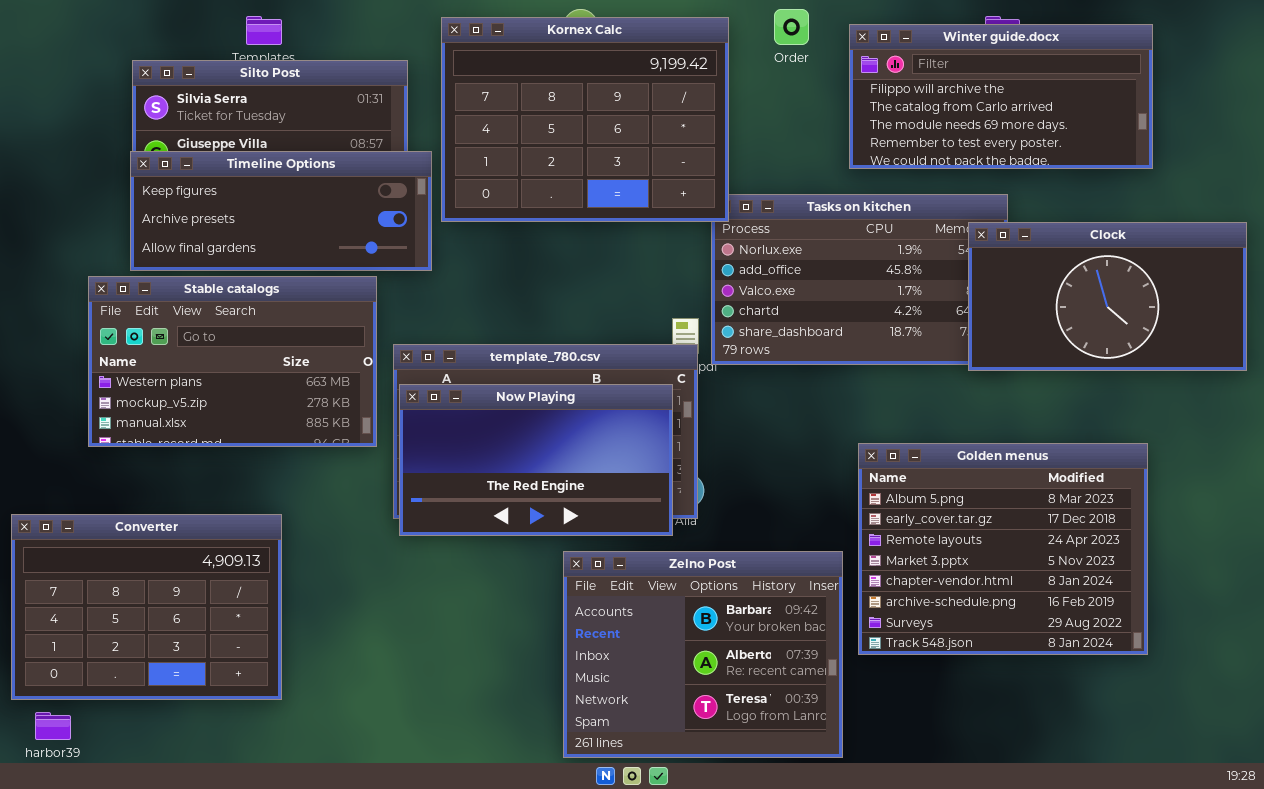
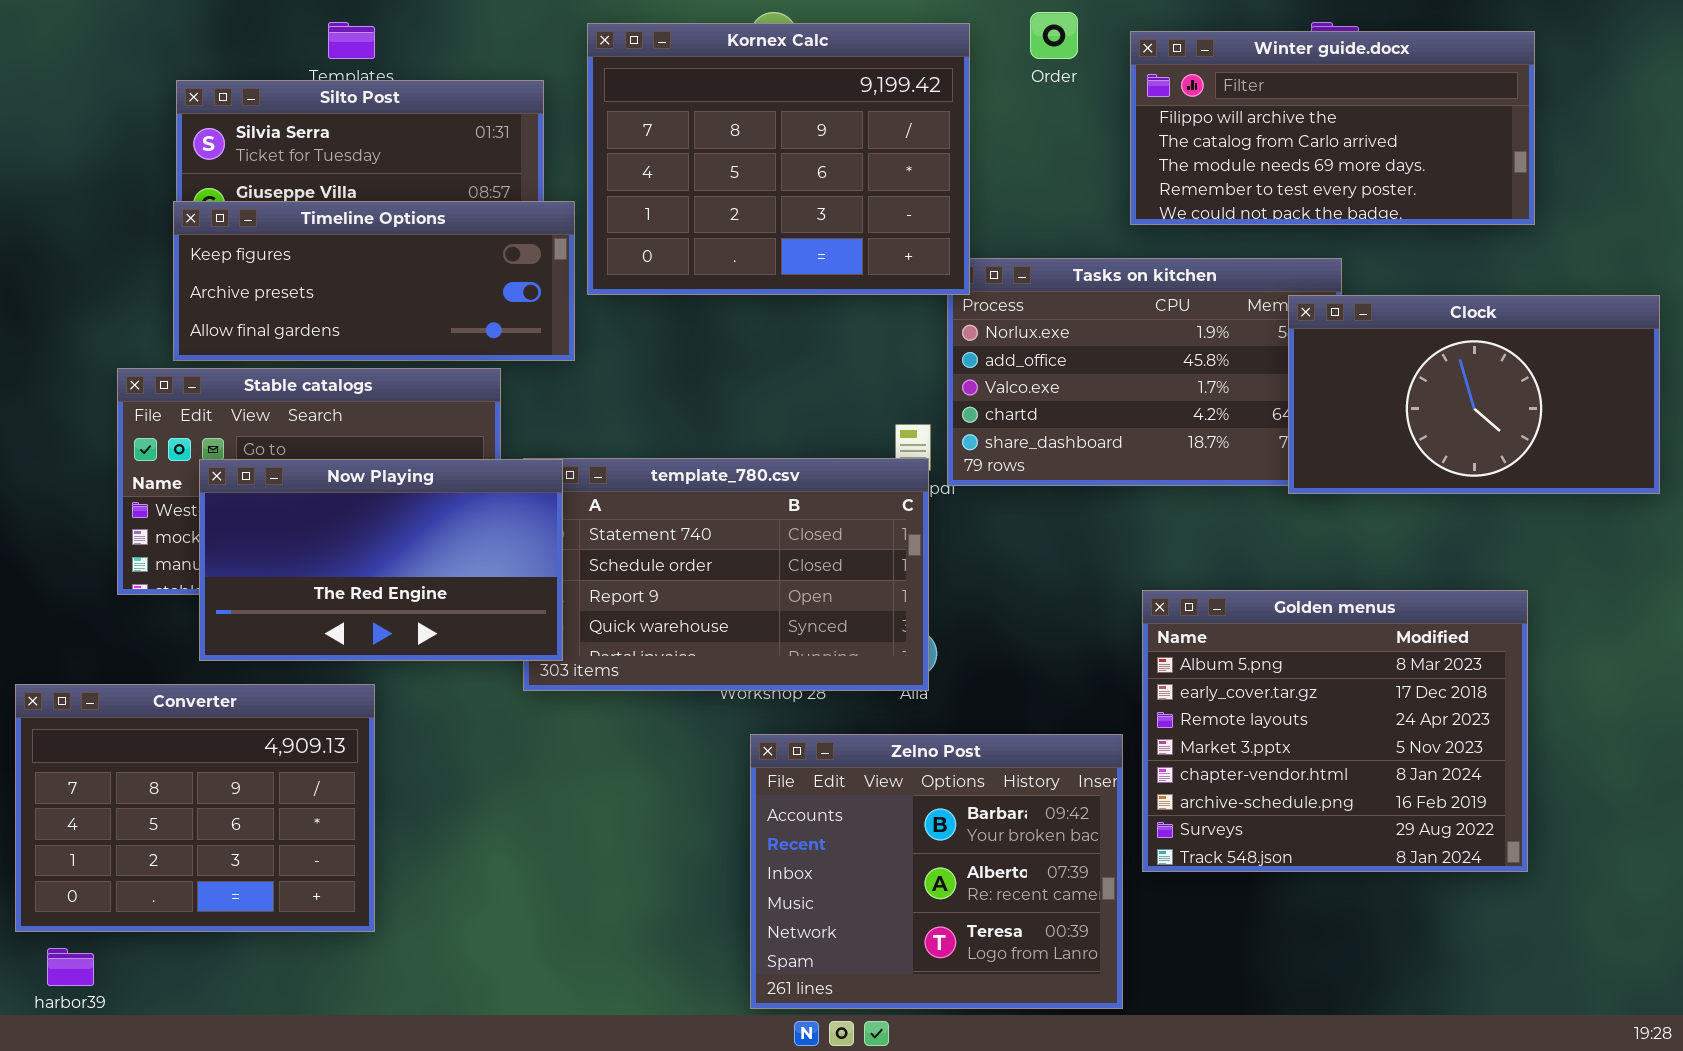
Now Playing: [399,384,673,536] -> [199,459,563,661], moved

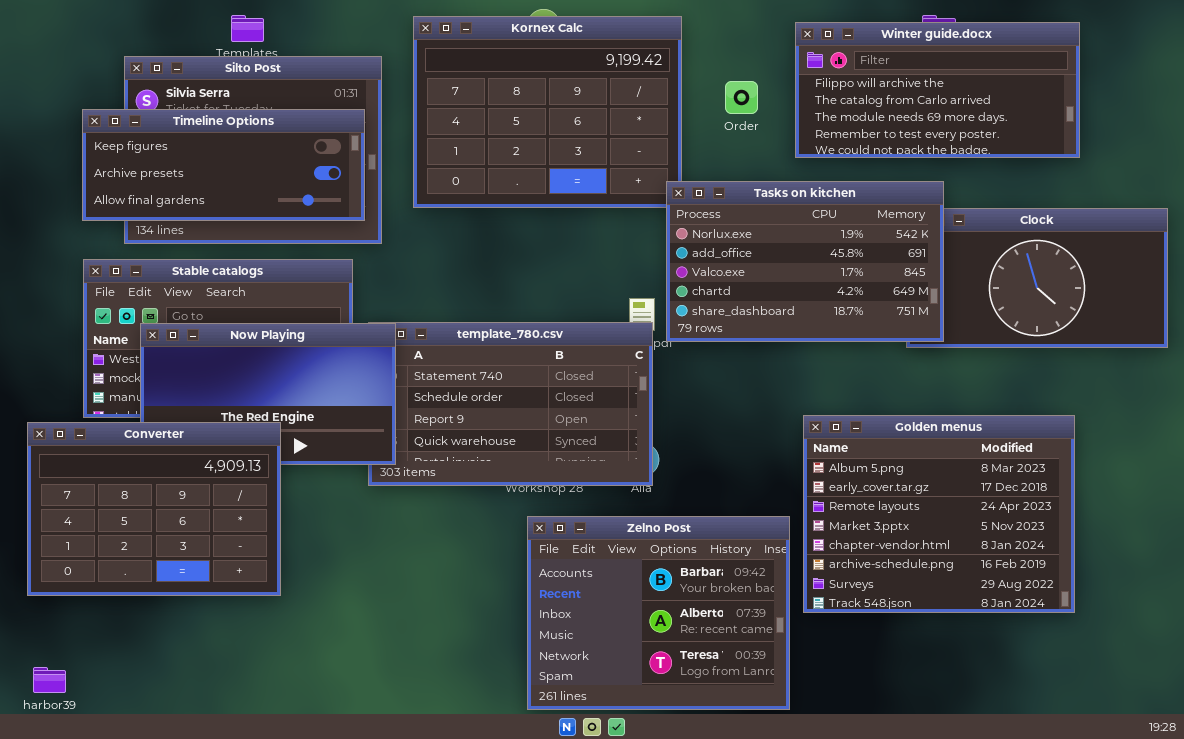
Order: [1030,12,1078,59] -> [725,81,758,114], moved
Timeline Options: [173,201,575,361] -> [82,109,365,221], moved
Tasks on kitchen: [947,258,1342,486] -> [666,181,944,342], raised
Converter: [15,684,375,932] -> [27,422,281,596], moved

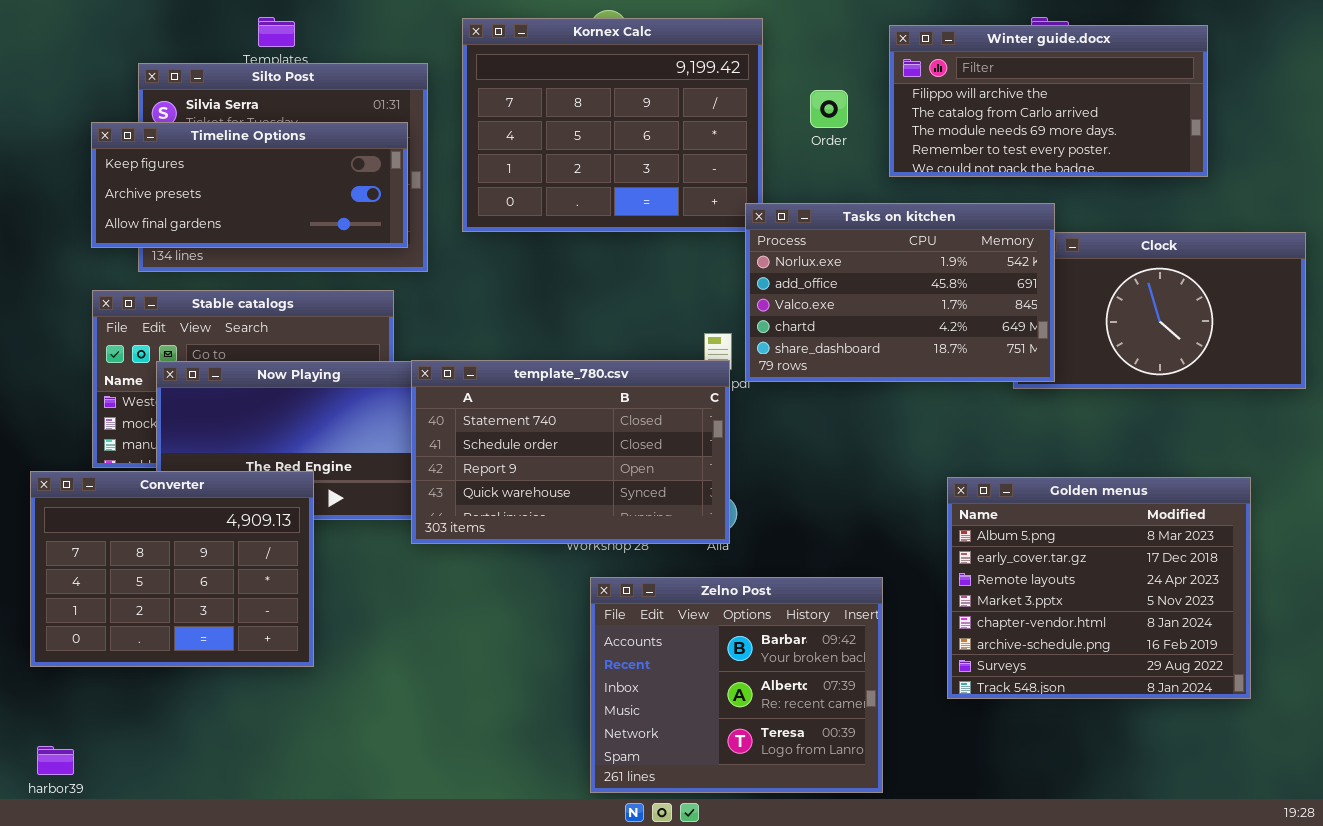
template_780.csv: [368,322,653,486] -> [411,360,730,544], raised
Golden menus: [803,415,1075,613] -> [947,477,1251,699], moved

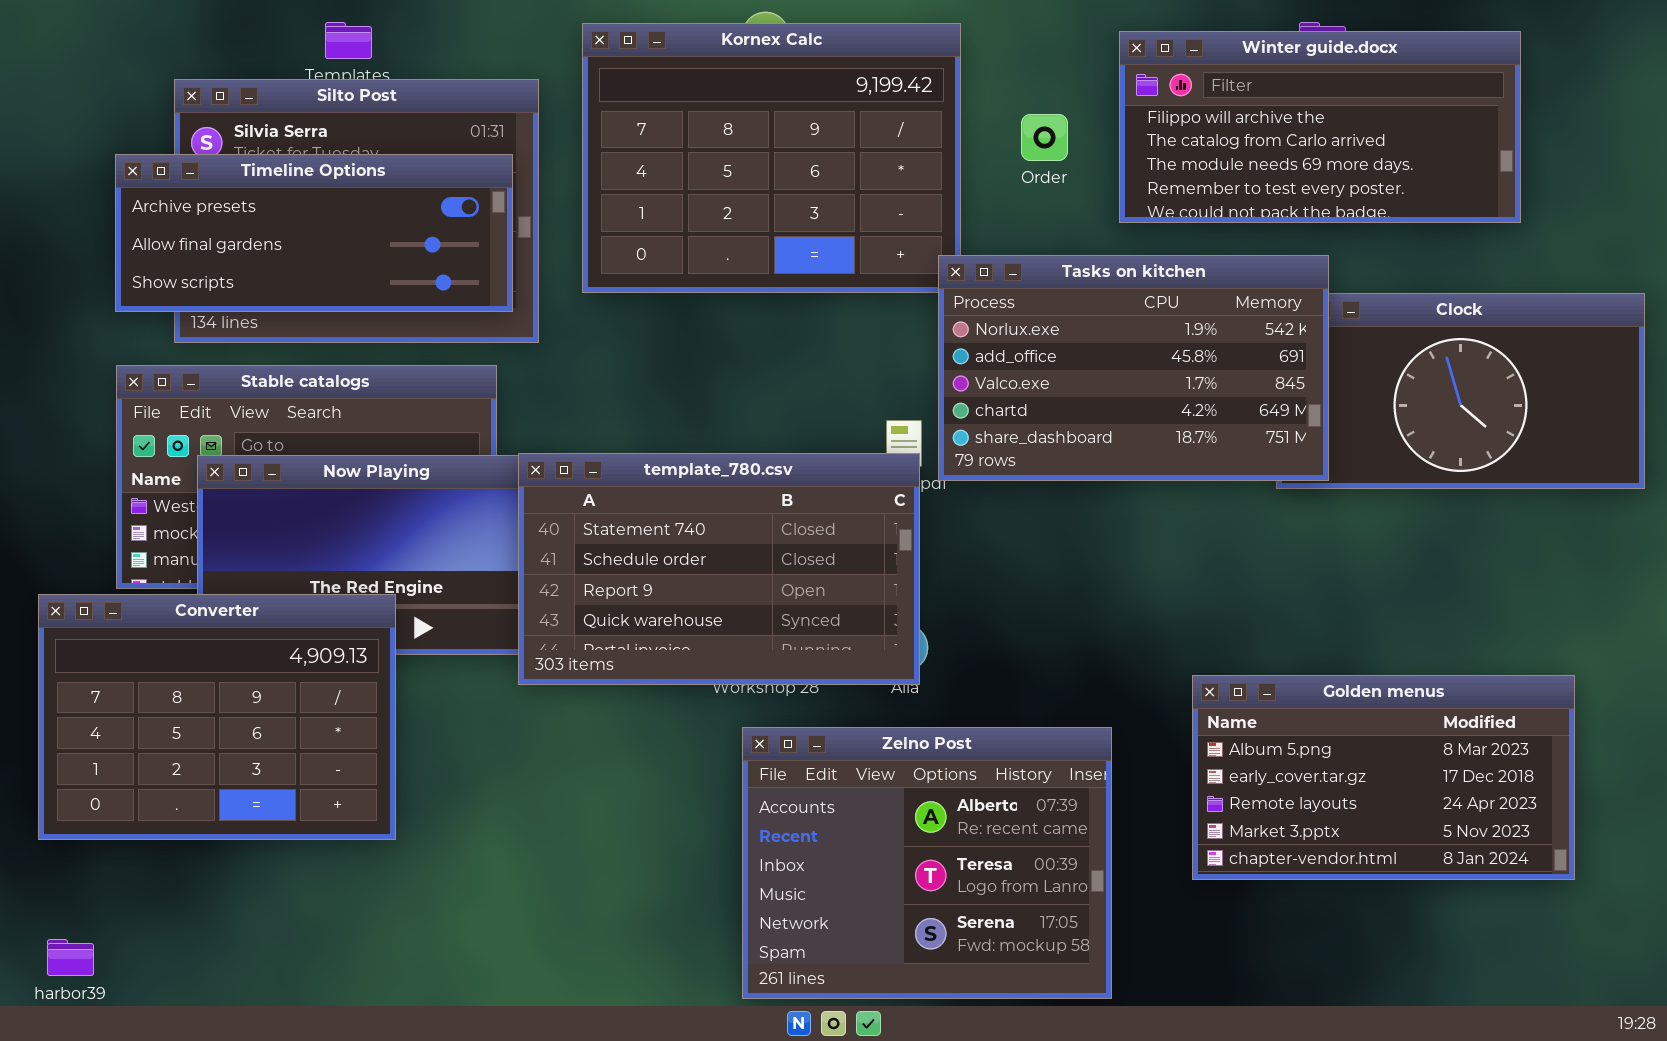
Timeline Options: [91,122,408,248] -> [115,154,513,312], scrolled down 1 row
Golden menus: [947,477,1251,699] -> [1192,675,1575,880], resized
Zelno Post: [590,577,883,793] -> [742,727,1112,999], scrolled down 1 row

